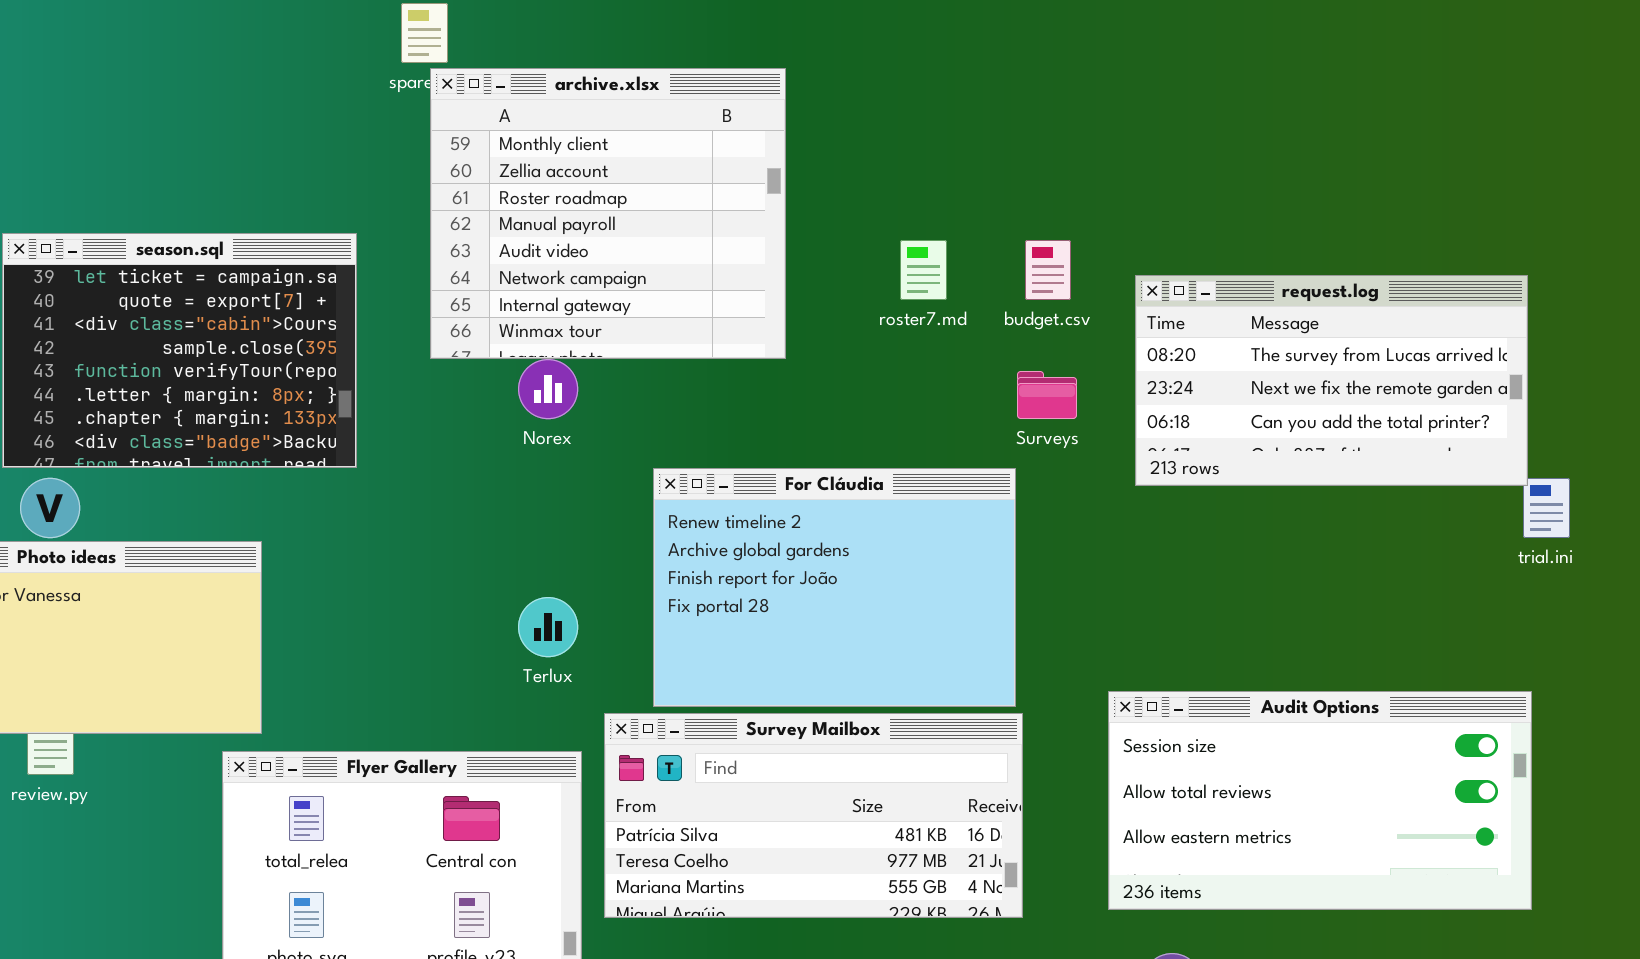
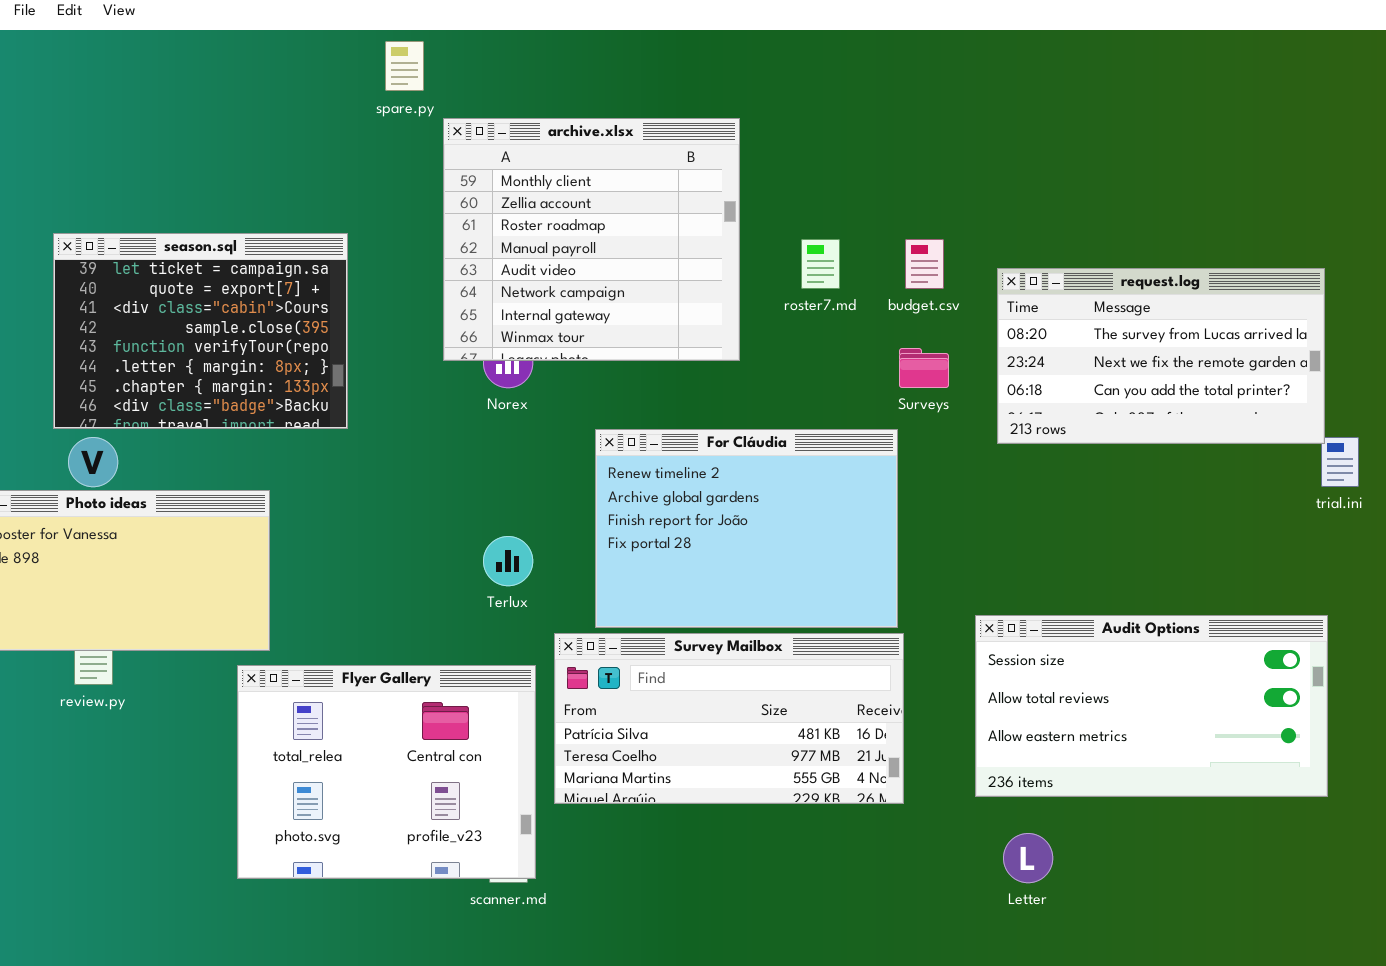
archive.xlsx: [430,68,786,359] -> [443,118,740,361], moved

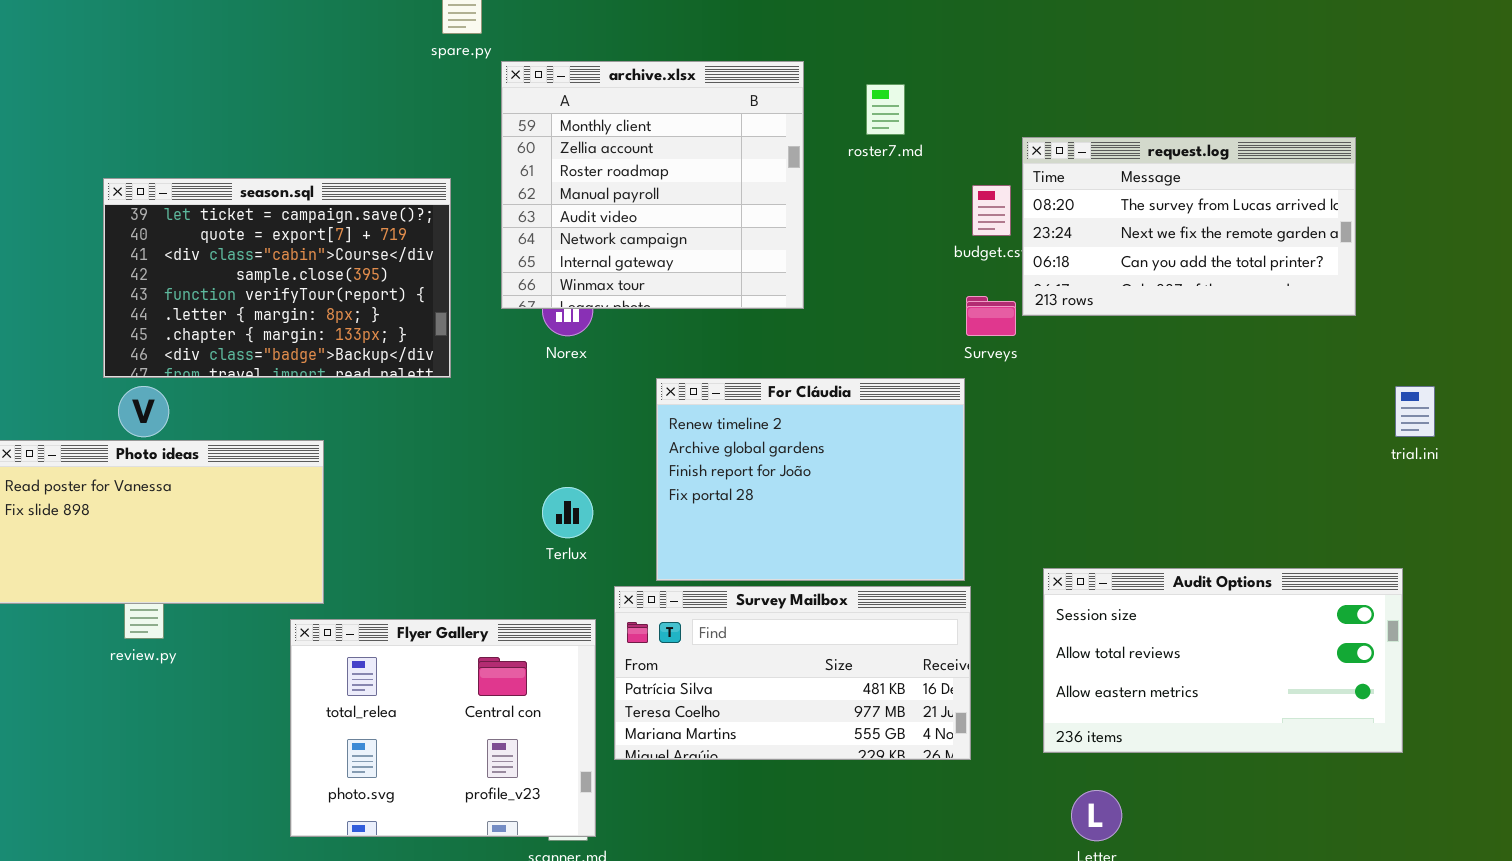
season.sql: [53,233,348,429] -> [103,178,451,378], resized
roster7.md: [801,239,840,289] -> [866,84,905,135], moved
request.log: [997,268,1325,444] -> [1022,137,1356,316], moved

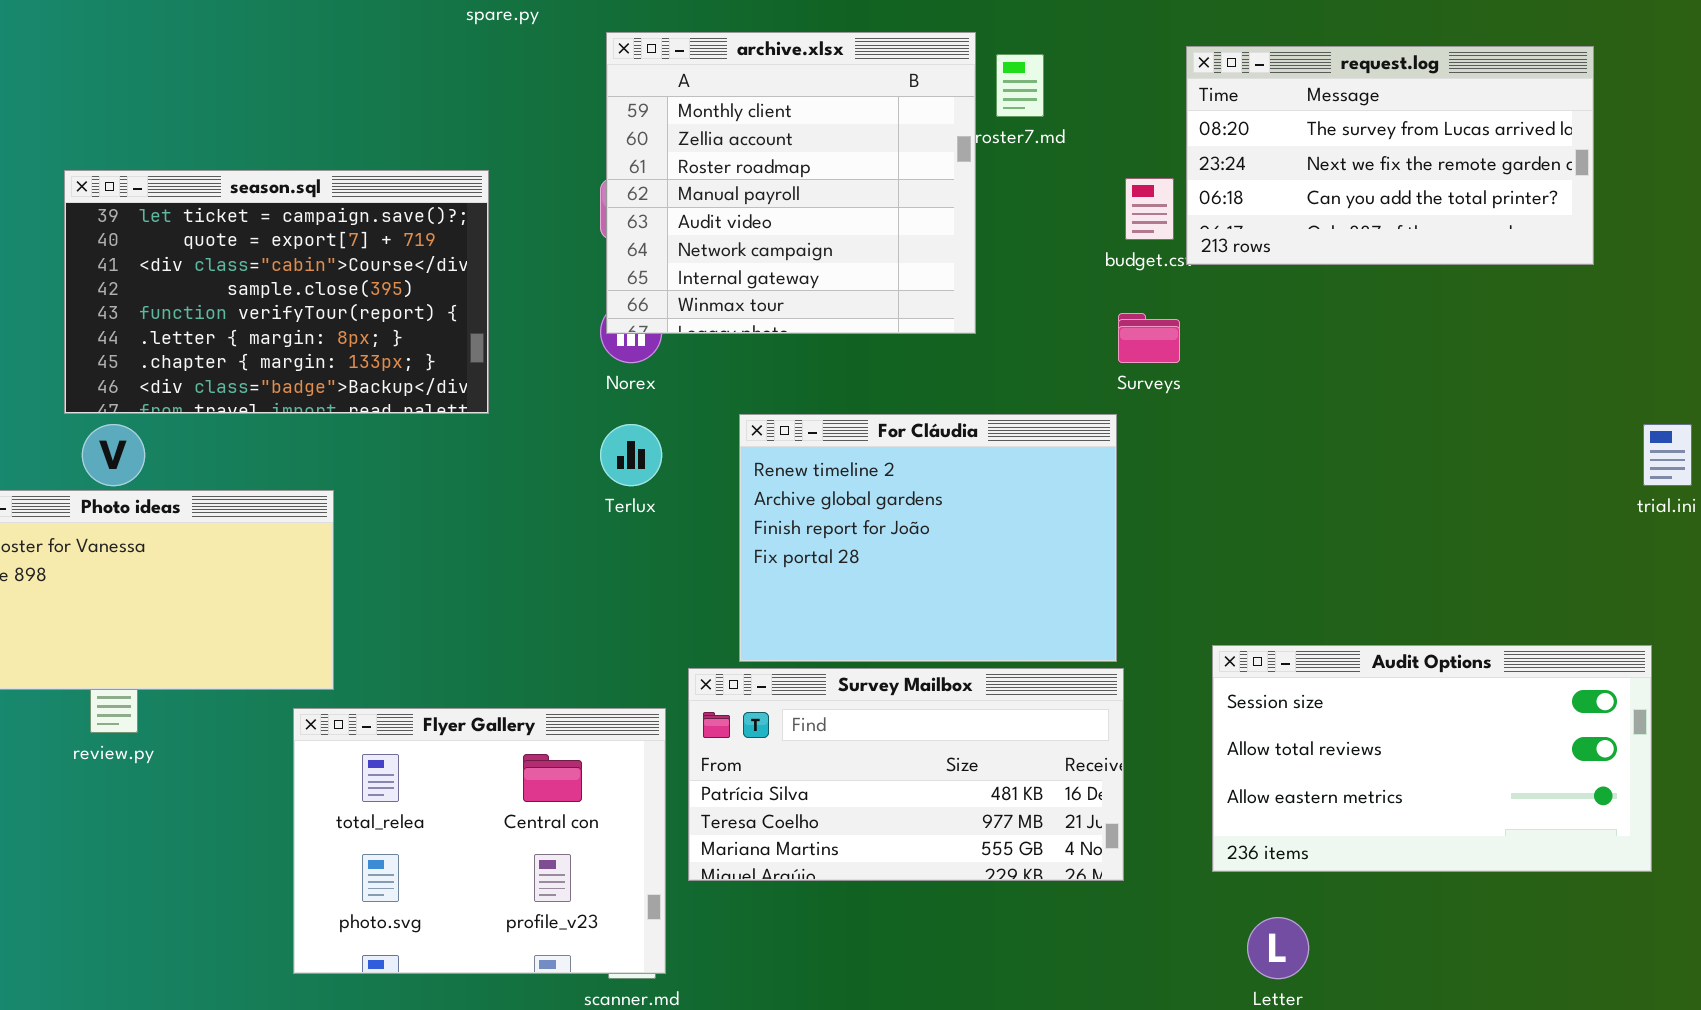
archive.xlsx: [501,61,804,309] -> [606,32,976,334], moved
request.log: [1022,137,1356,316] -> [1186,46,1594,265], moved
Terlux: [542,487,593,538] -> [600,424,662,486], moved

